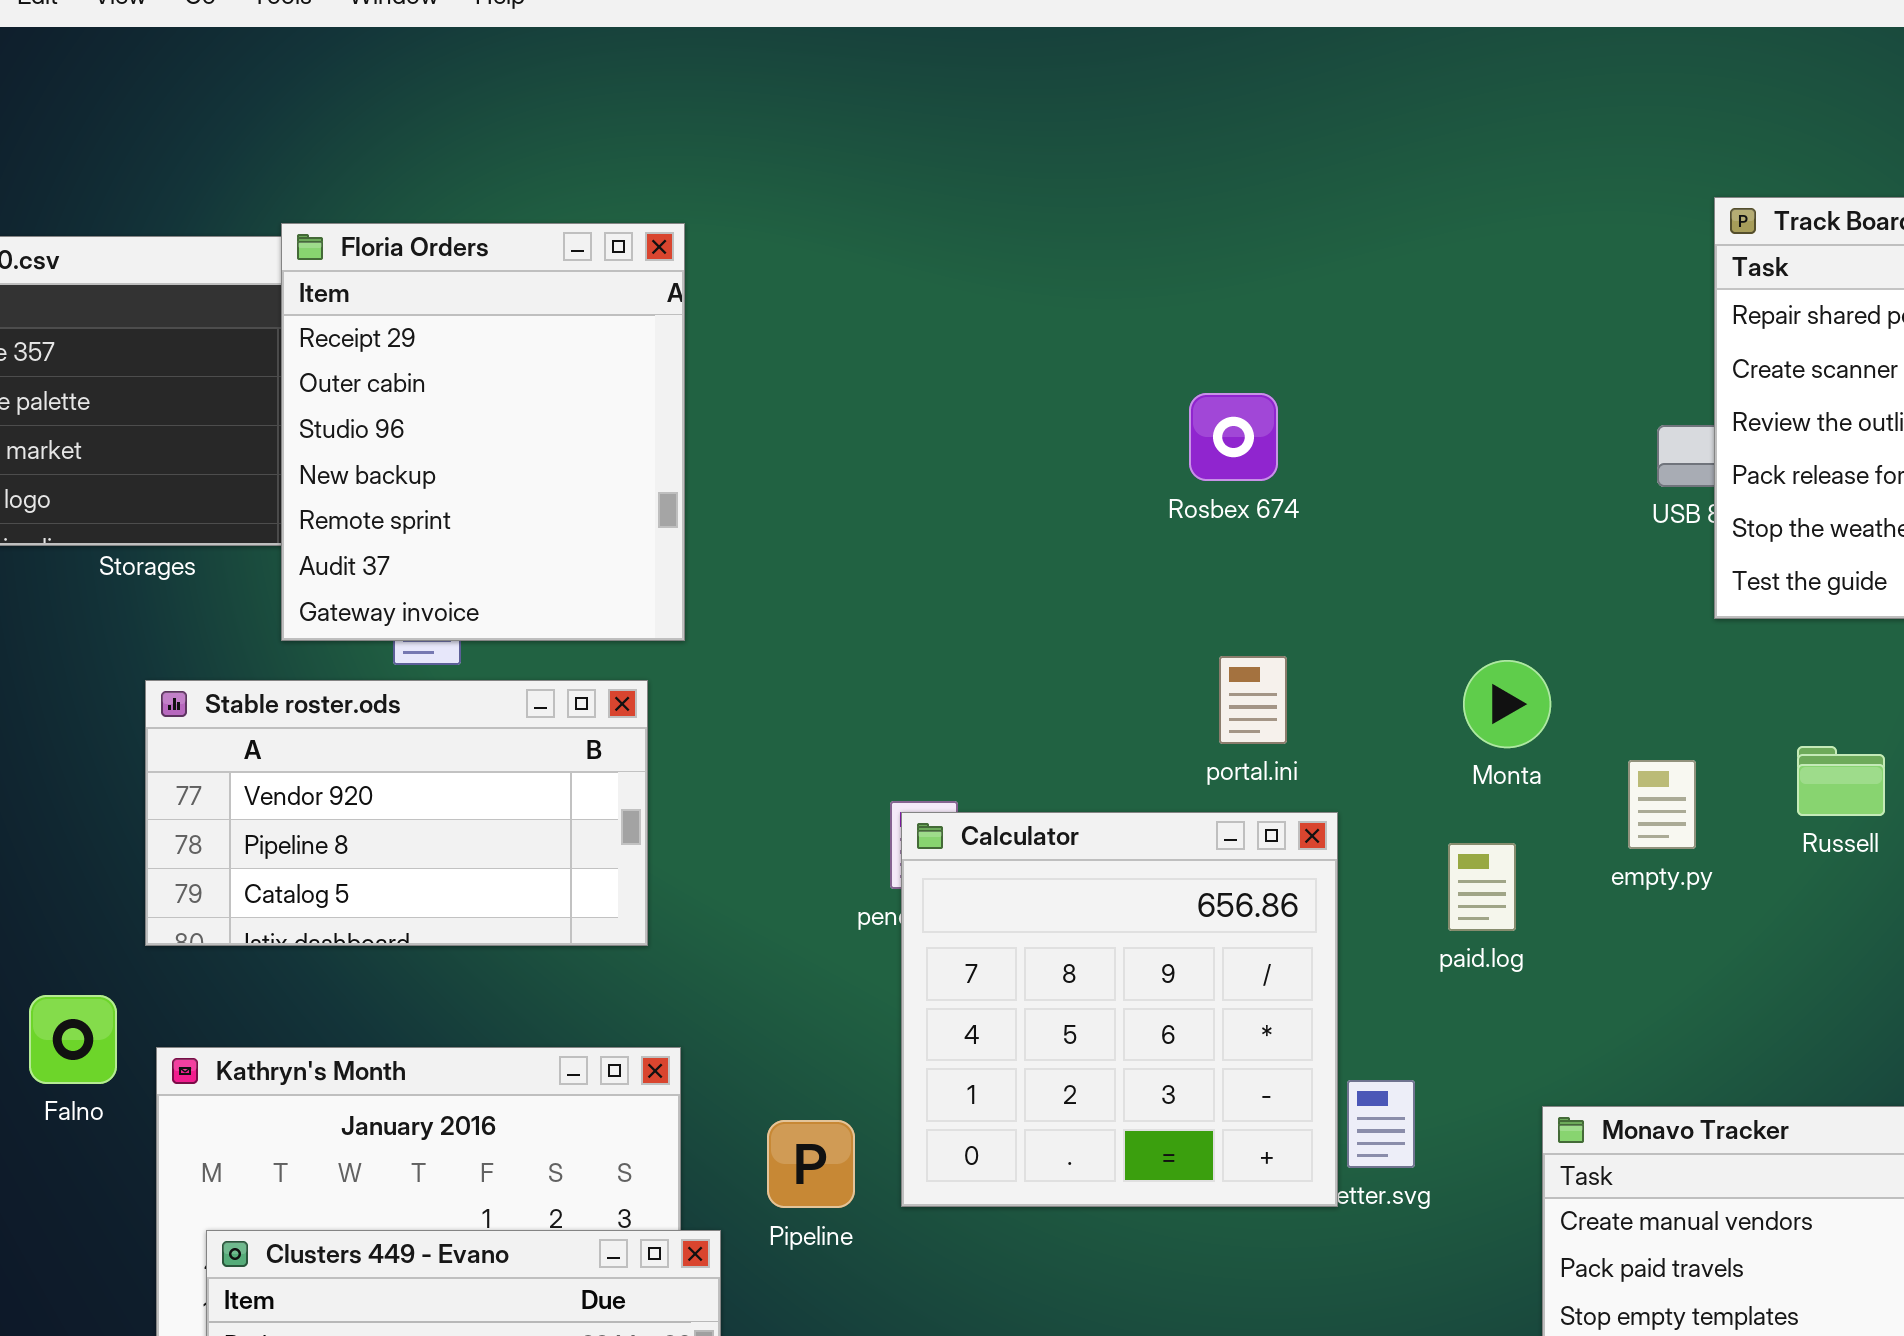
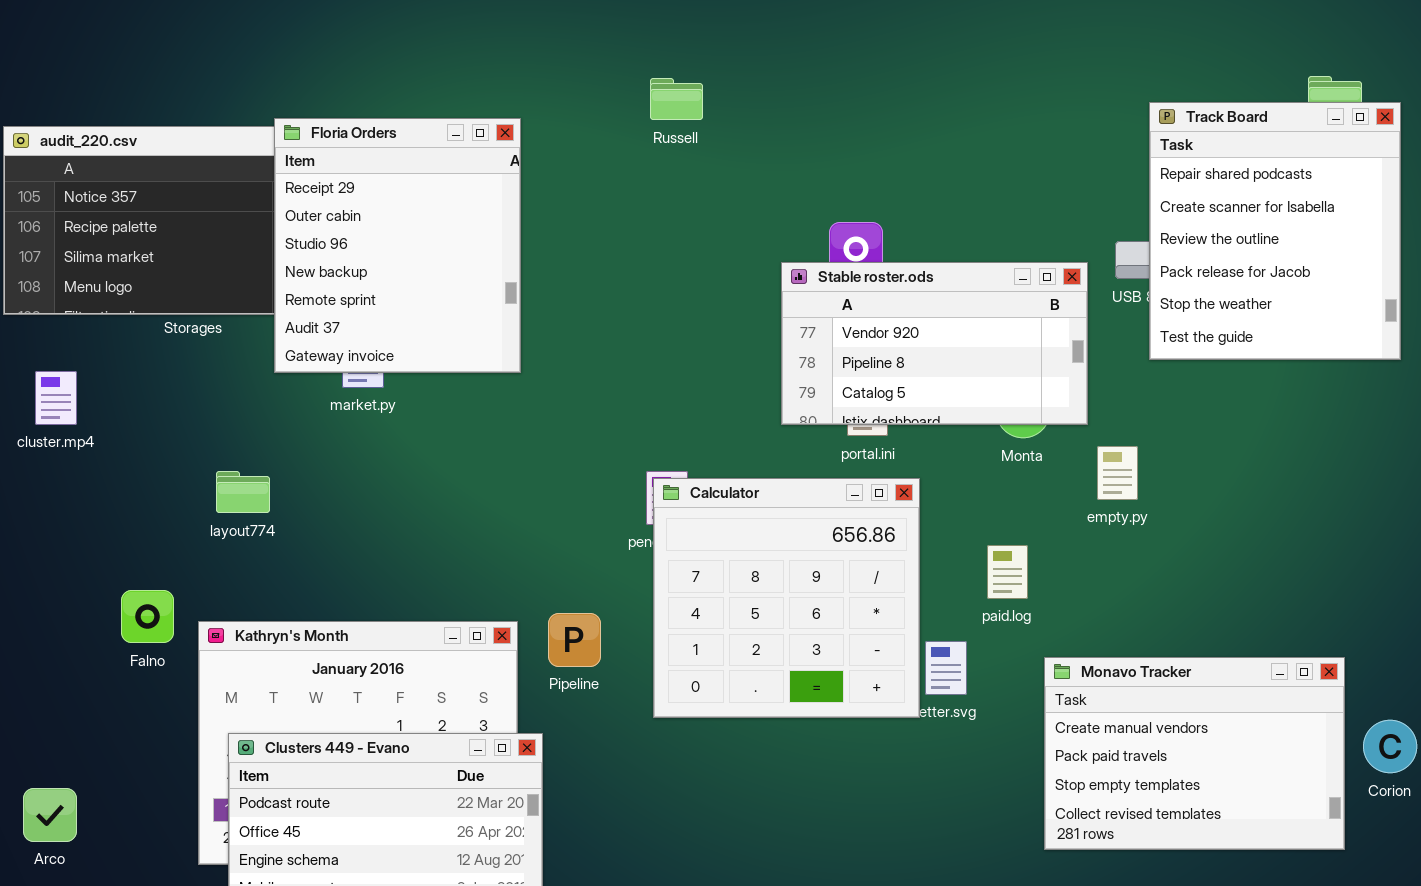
Stable roster.ods: [145,680,648,946] -> [781,262,1088,425], moved
Russell: [1797,746,1885,816] -> [650,78,703,120], moved
paid.log: [1448,843,1516,931] -> [987,545,1028,599], moved
Pipeline: [767,1120,855,1208] -> [548,613,601,667], moved

